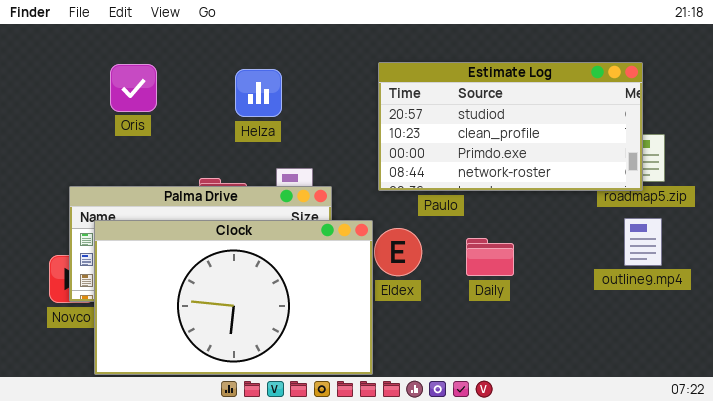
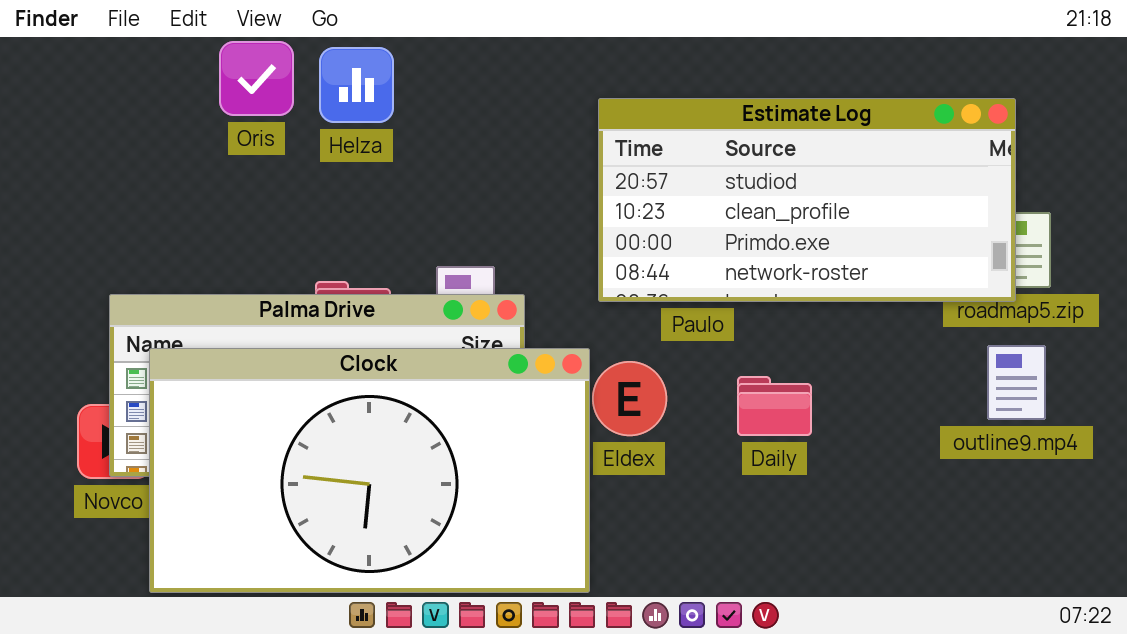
Oris: [110,64,157,112] -> [219,41,294,116], moved
Helza: [235,69,282,117] -> [319,47,394,123], moved

